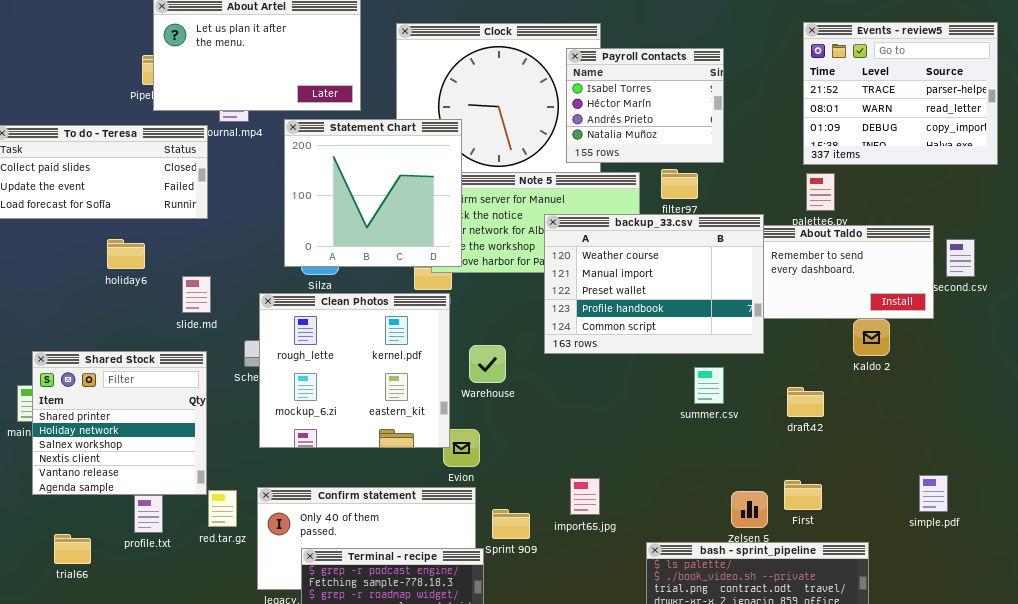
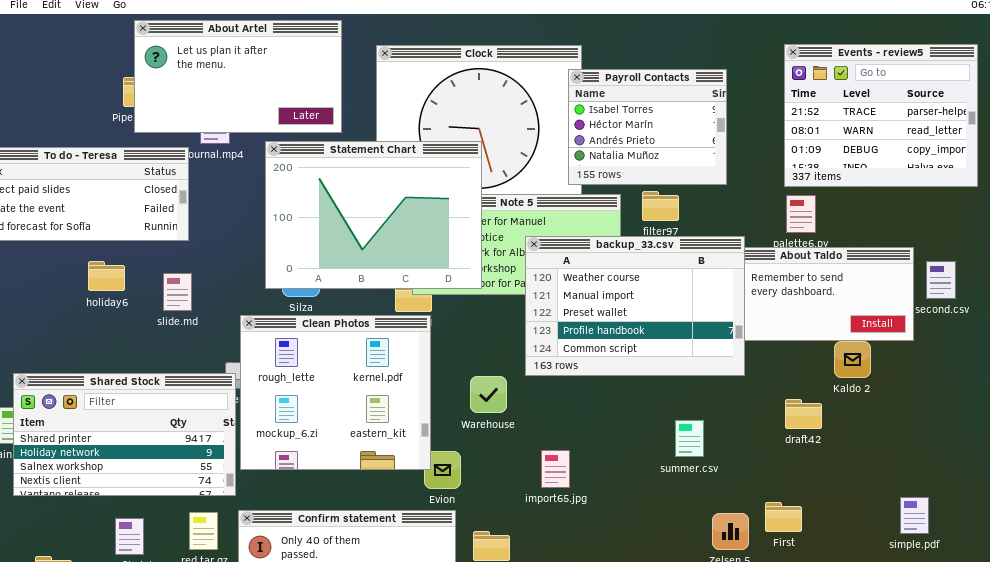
Payroll Contacts: [566,48,724,163] -> [568,69,727,185], moved
Statement Chart: [284,119,462,267] -> [265,141,482,289], resized
slide.md: [182,276,211,313] -> [163,273,192,311], moved
Warehouse: [469,345,506,383] -> [470,376,507,413], moved
Shared Stock: [32,351,207,495] -> [13,373,236,496], resized
summer.csv: [694,367,724,404] -> [675,420,704,457], moved
draft42: [787,387,824,417] -> [785,399,822,429], moved
import65.jpg: [570,478,600,515] -> [541,450,570,488], moved

